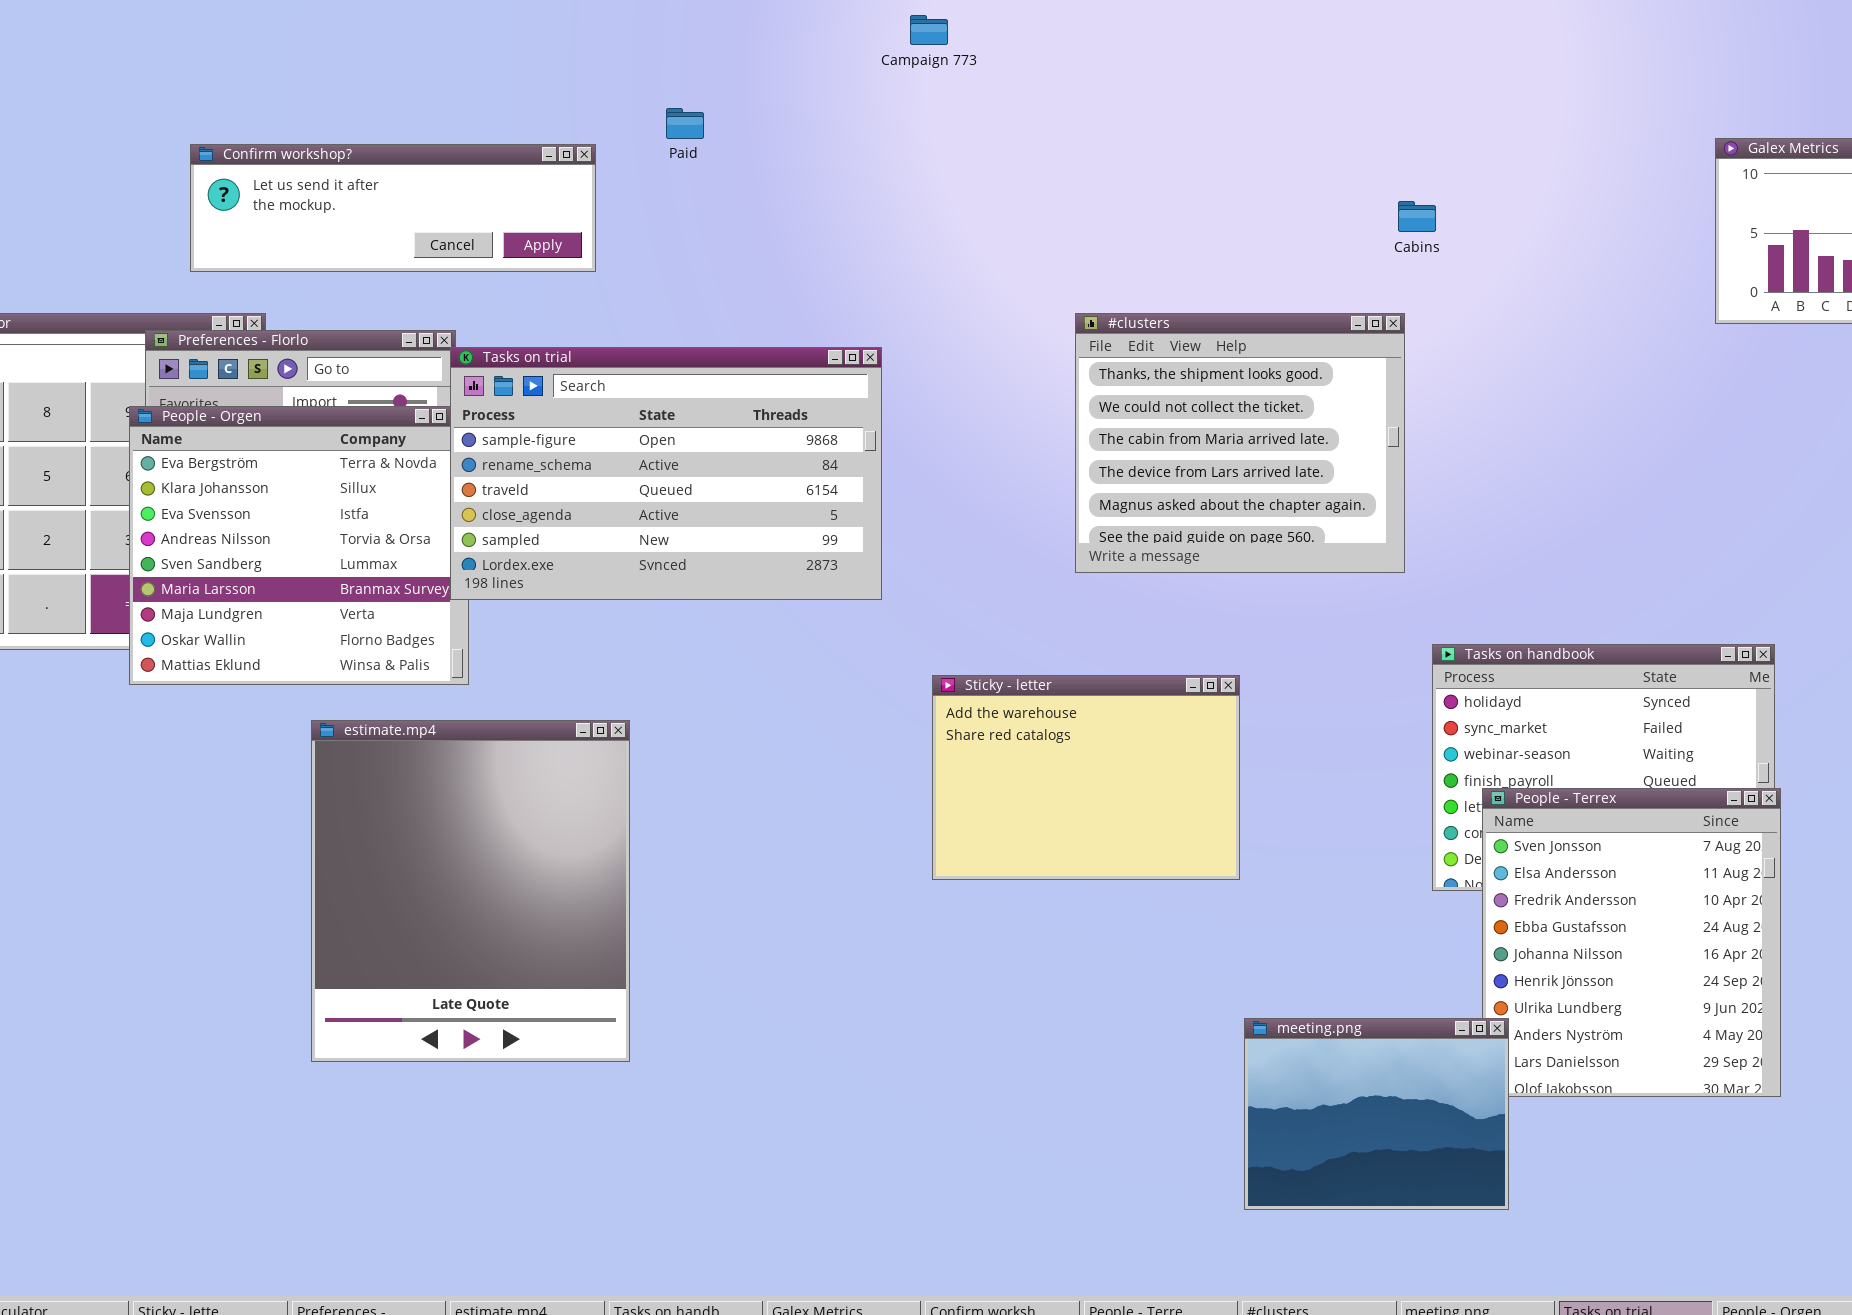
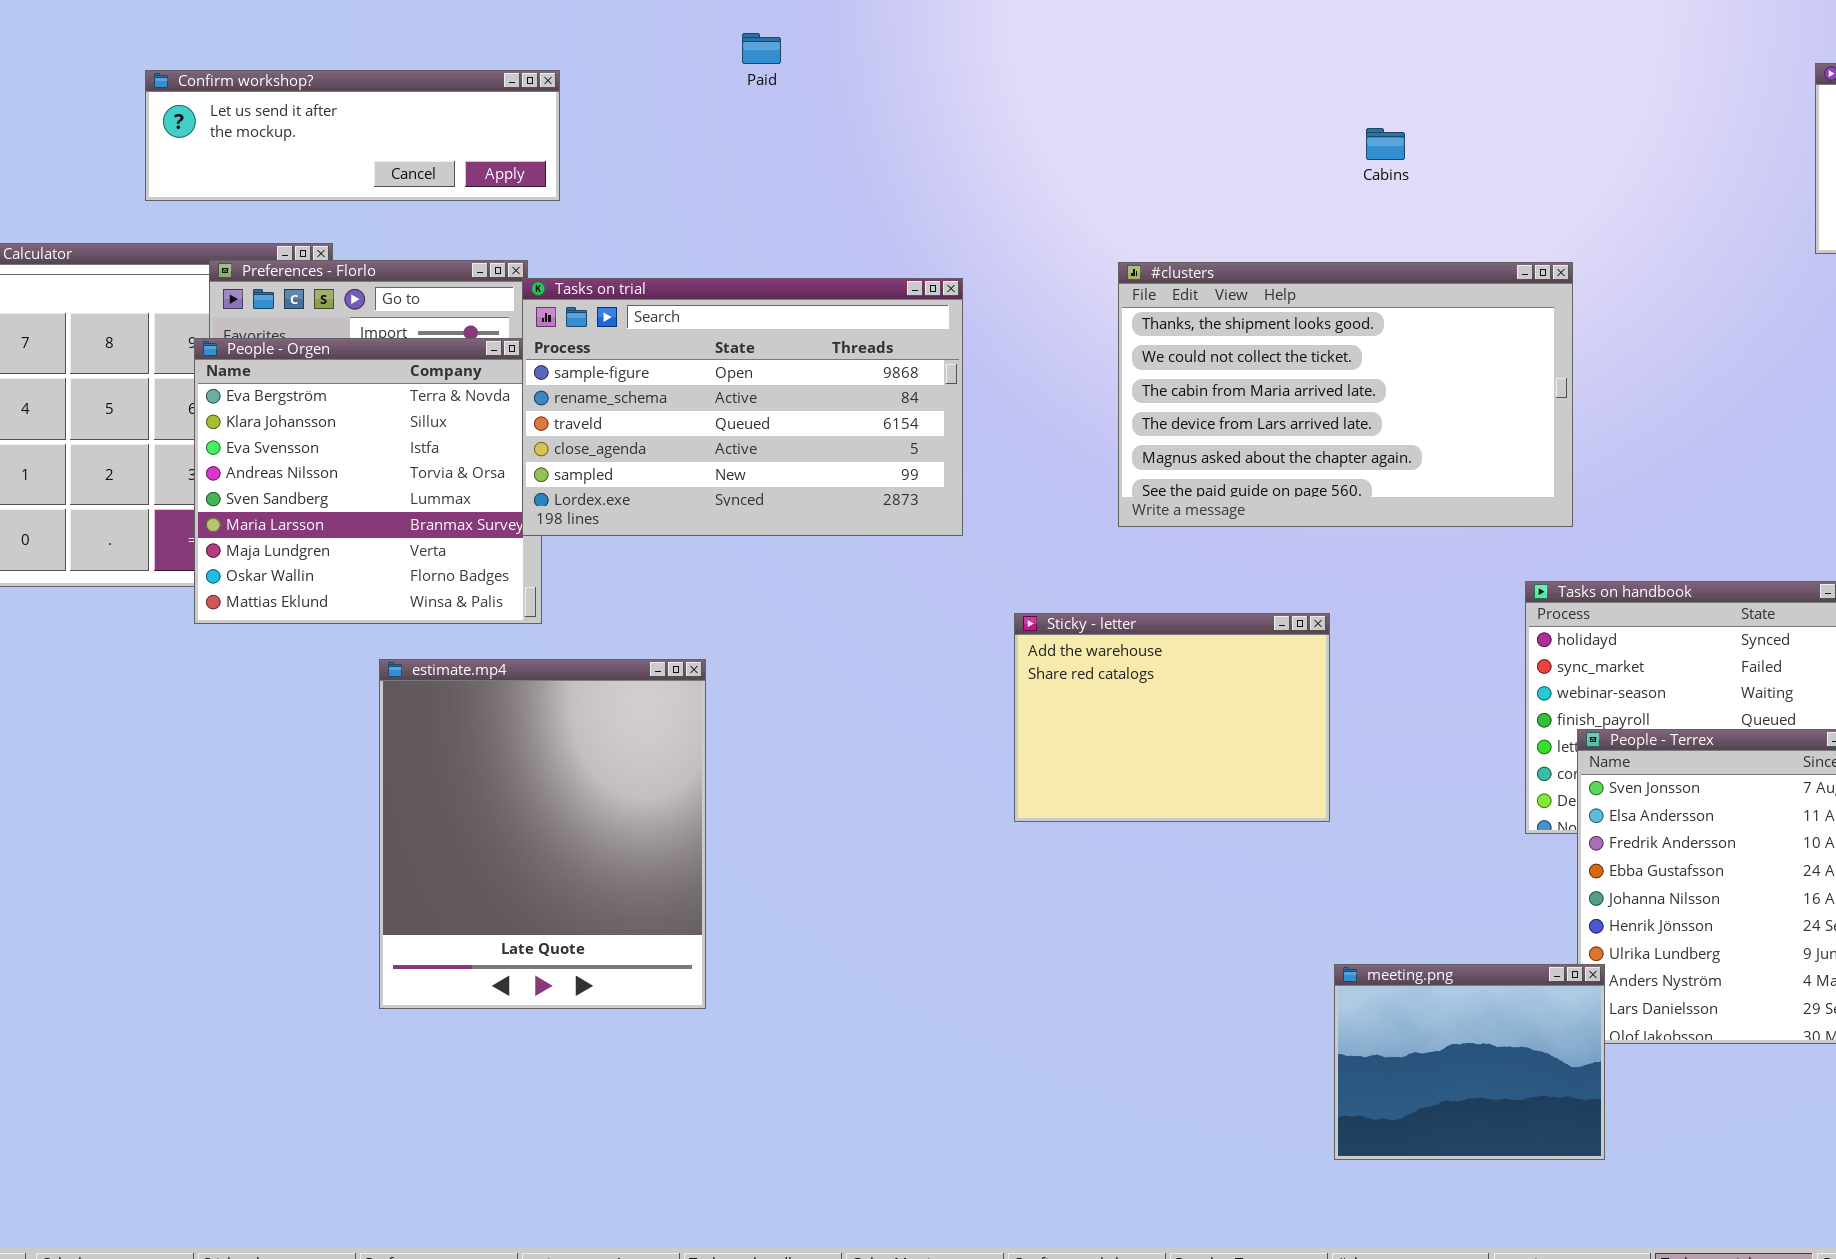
Confirm workshop?: [190,144,596,272] -> [145,70,560,201], moved
Cabins: [1398,201,1436,232] -> [1366,128,1405,160], moved
#clusters: [1075,313,1405,573] -> [1118,262,1573,527], moved, resized

